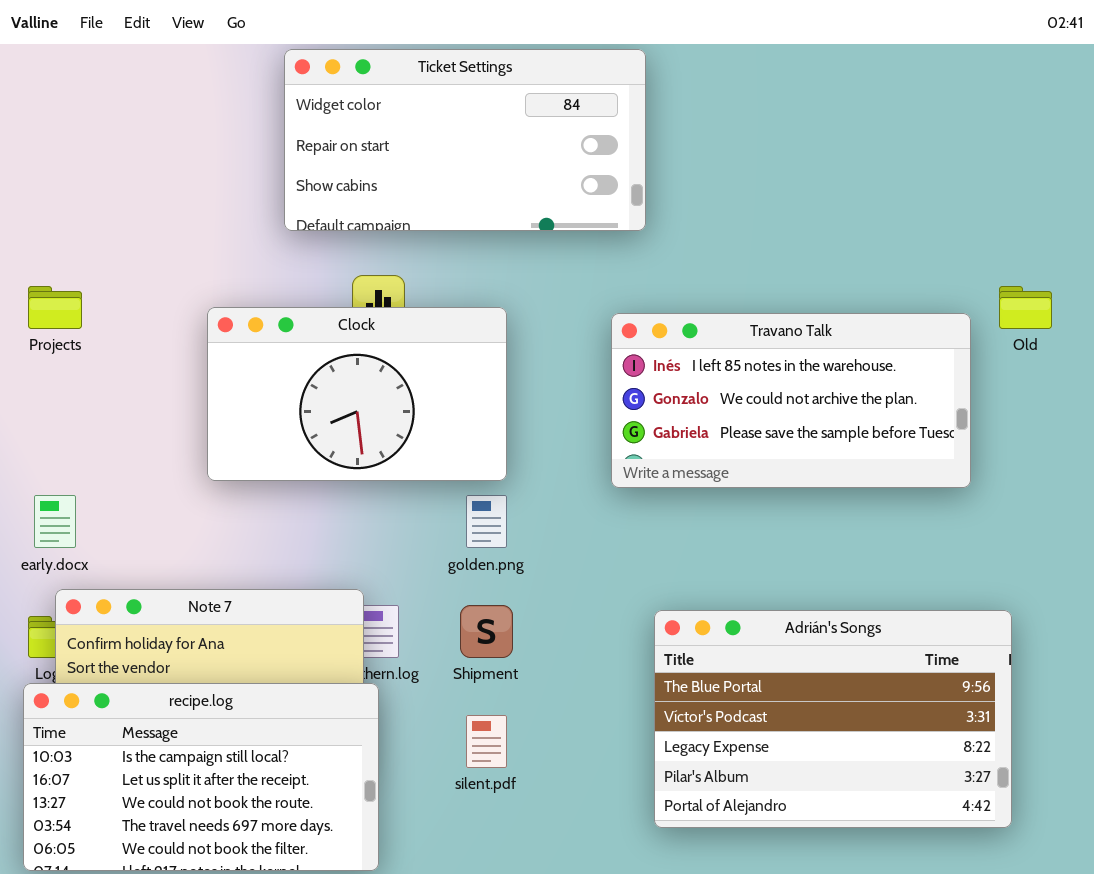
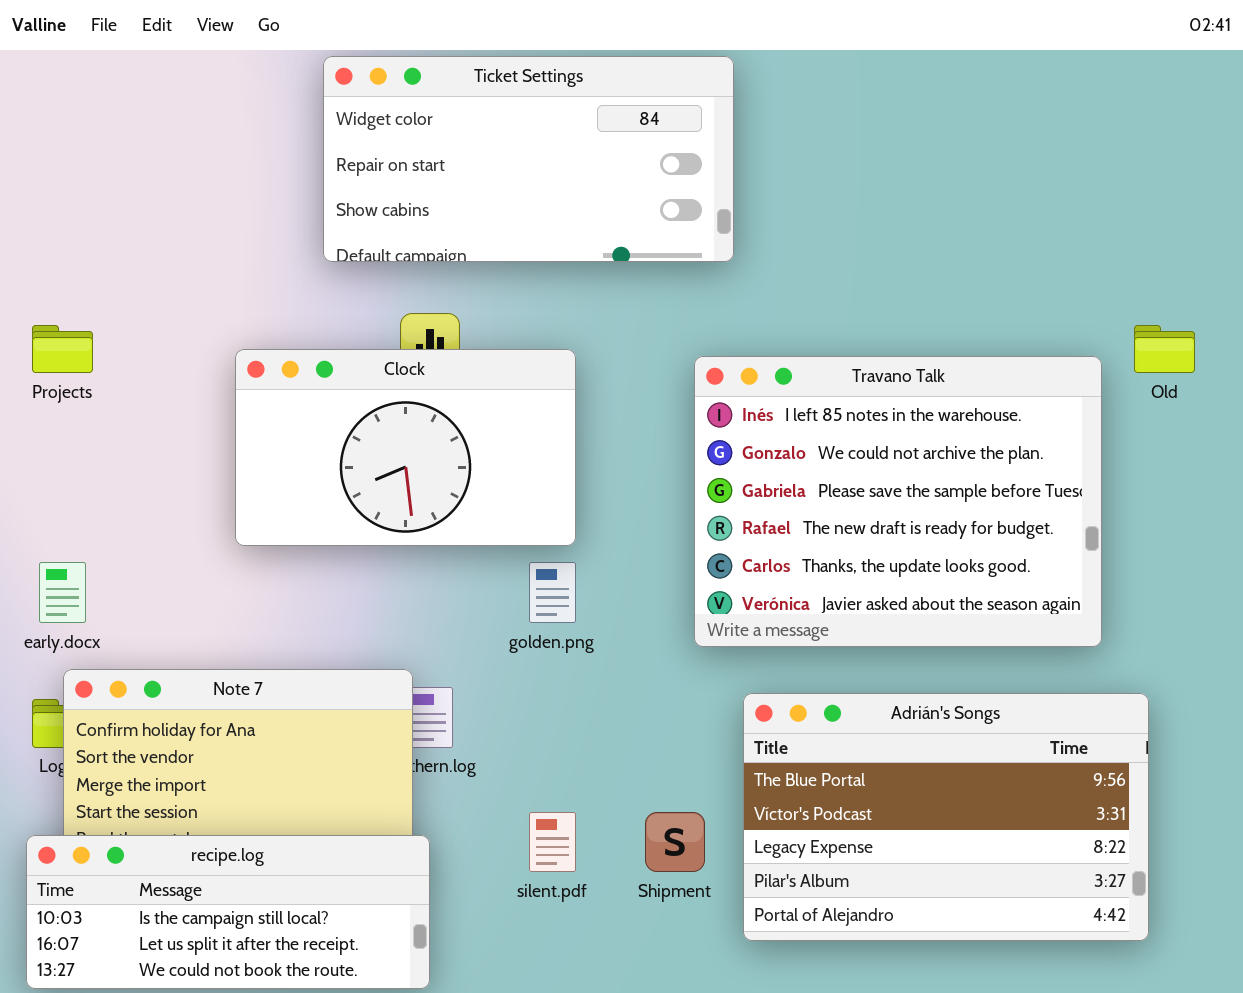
Travano Talk: [611,313,971,488] -> [694,356,1102,647], resized
Shipment: [460,605,513,658] -> [645,812,705,872], moved
recipe.log: [23,683,379,871] -> [26,835,430,989], resized

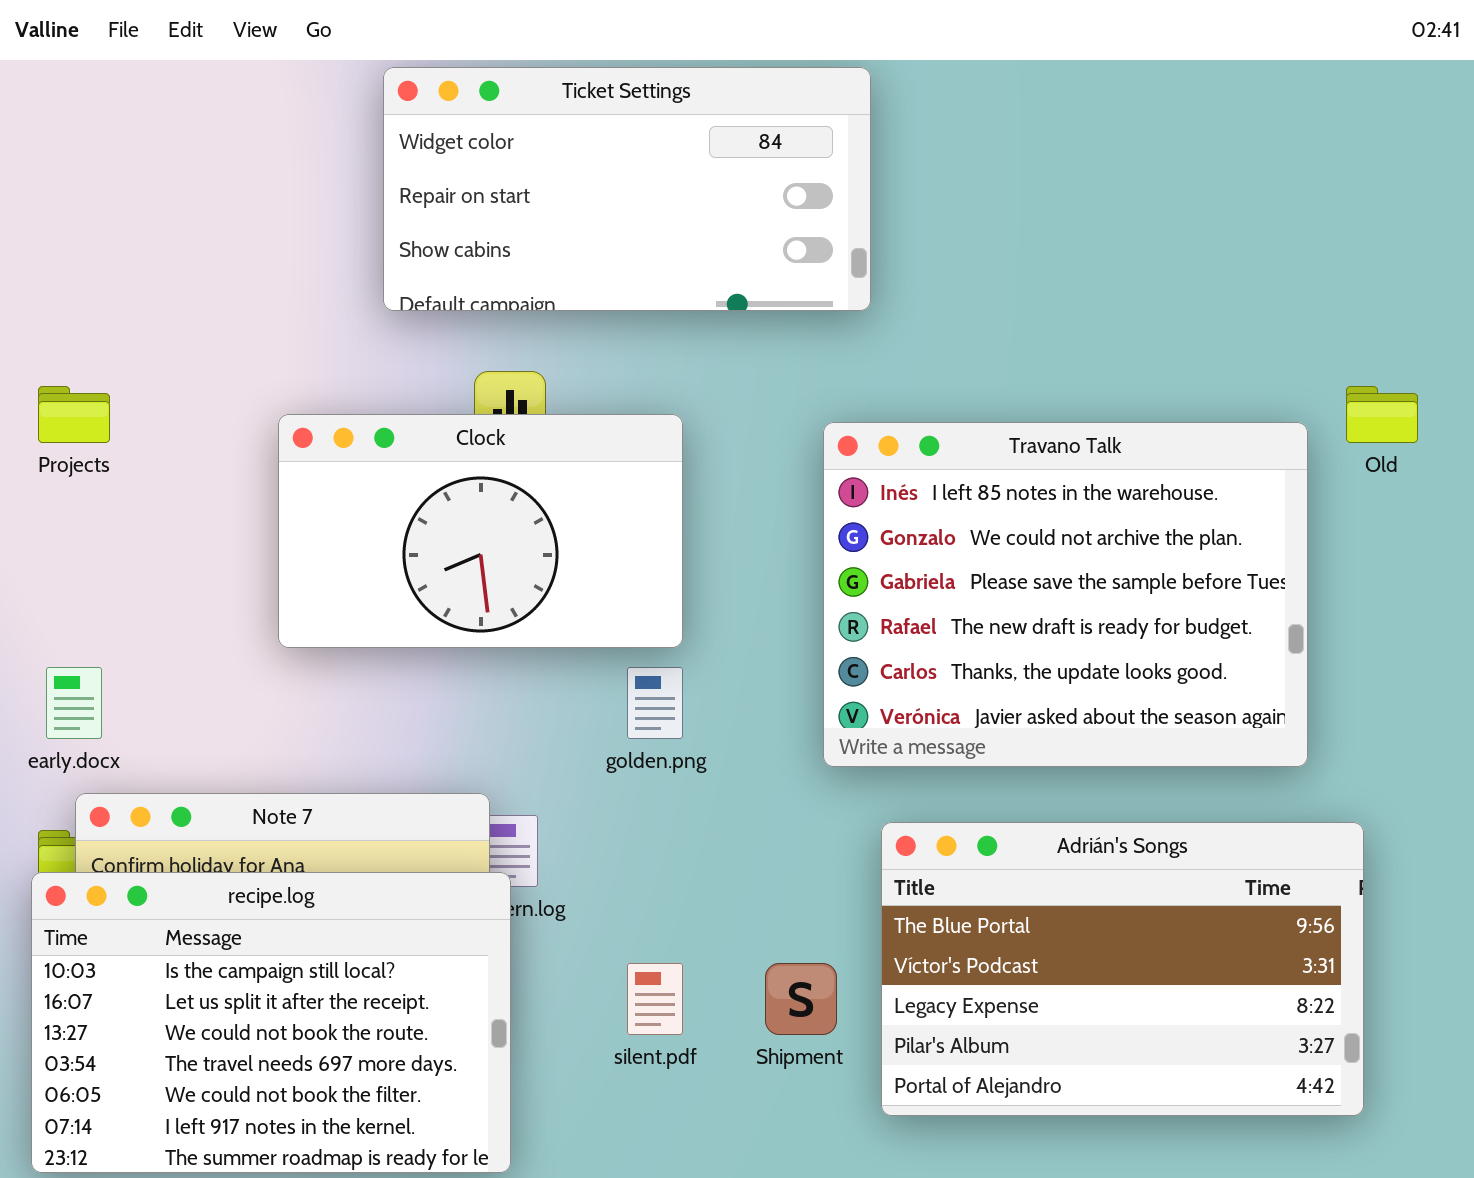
recipe.log: [26,835,430,989] -> [31,872,511,1173], resized

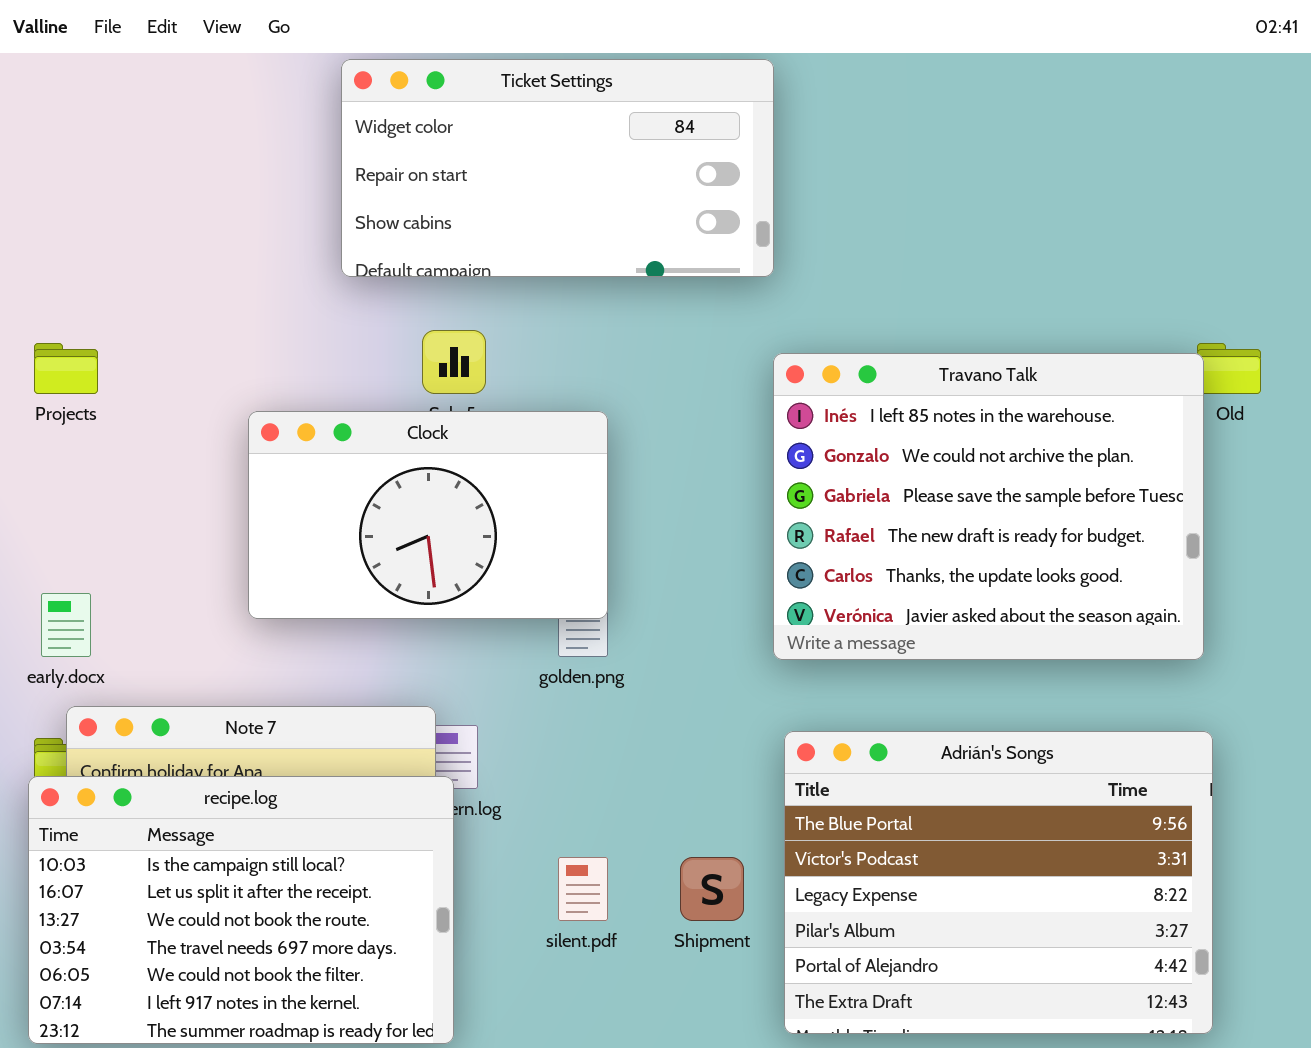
Clock: [278,414,683,648] -> [248,411,608,619], moved
Travano Talk: [823,422,1308,767] -> [773,353,1204,660], moved
Adrián's Songs: [881,822,1364,1116] -> [784,731,1213,1034], resized

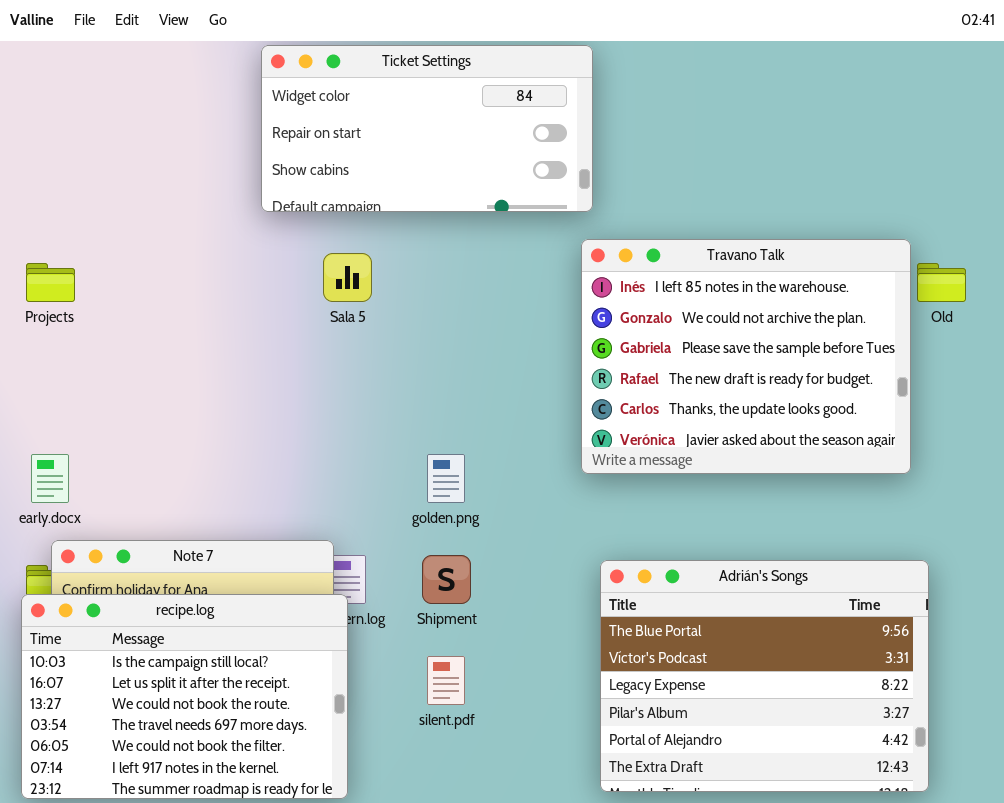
Travano Talk: [773,353,1204,660] -> [581,239,911,474], moved
Clock: [248,411,608,619] -> none, closed
Shipment: [680,857,744,921] -> [422,555,471,604], moved

